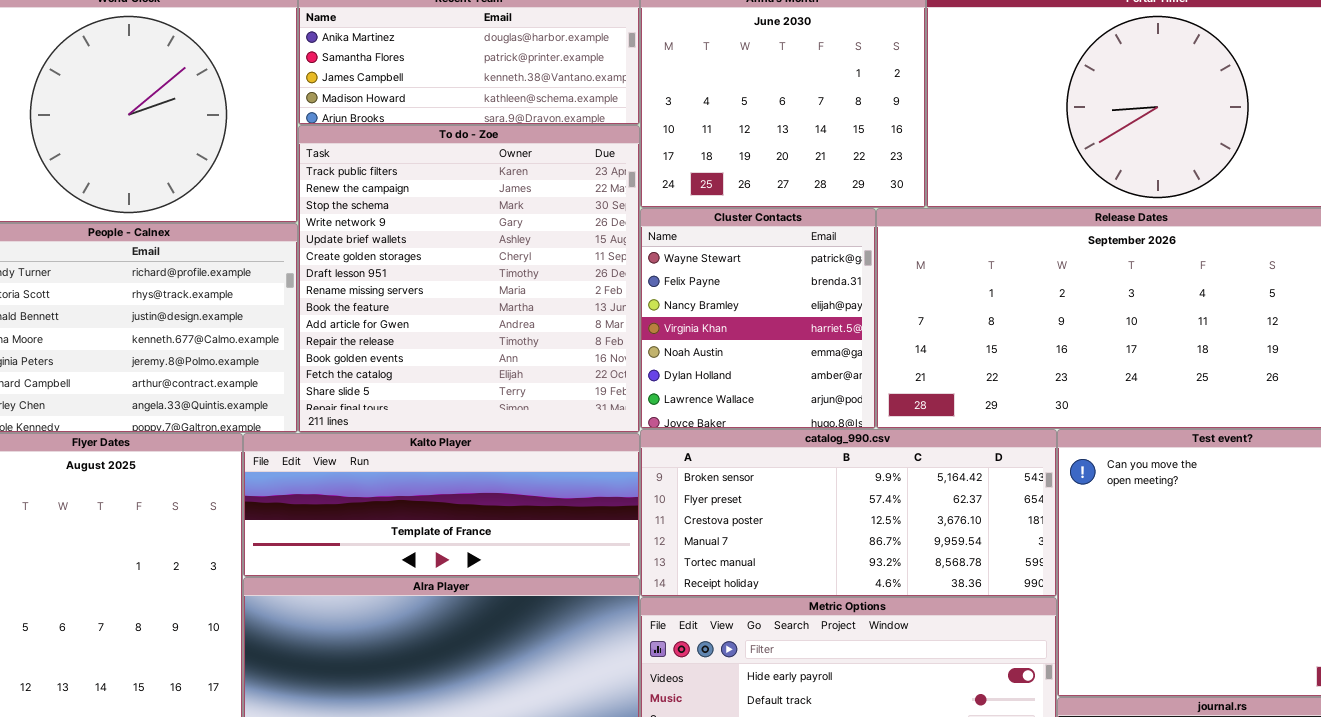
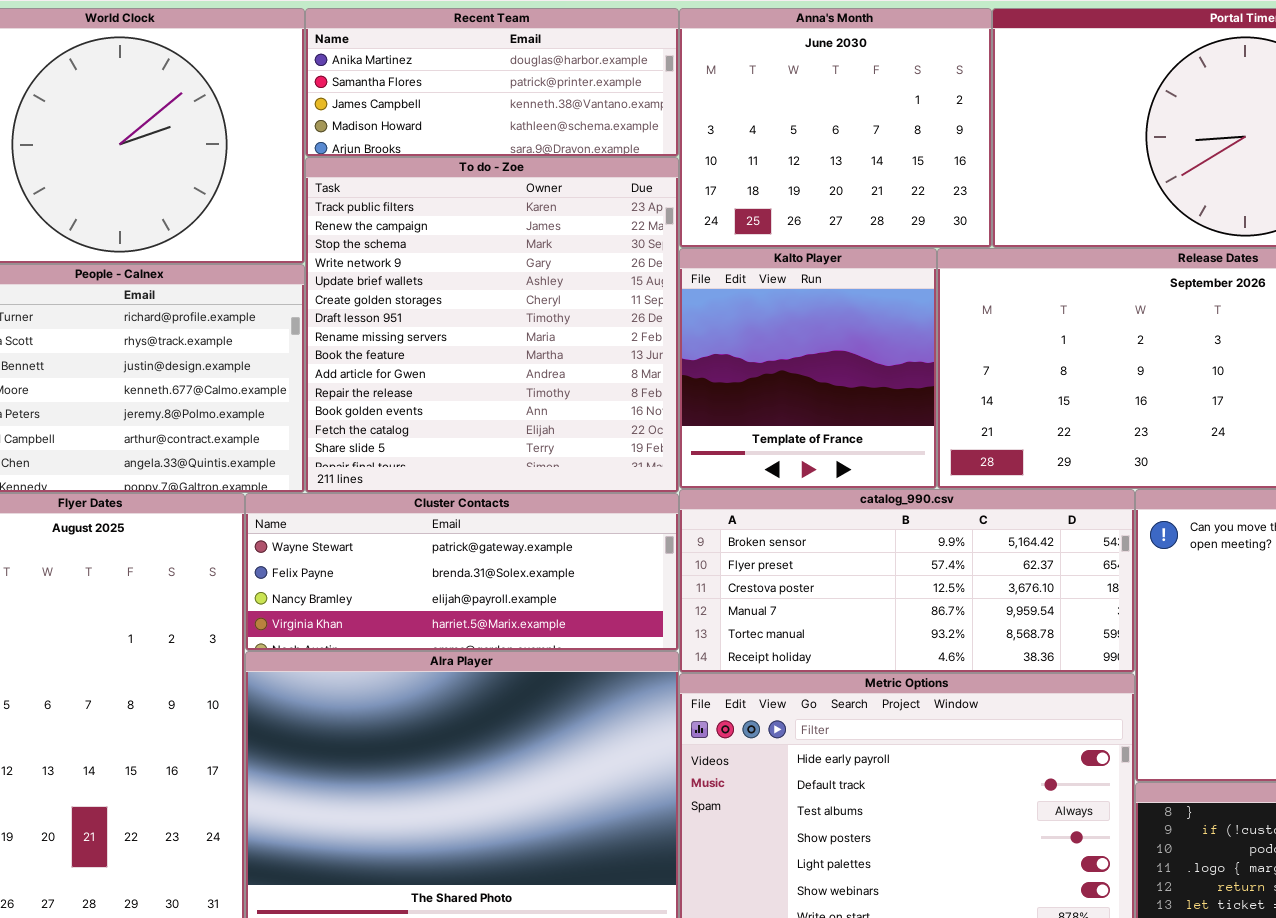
Cluster Contacts: [640,208,876,429] -> [245,493,679,651], moved, resized
Kalto Player: [243,433,640,577] -> [679,248,937,489], moved, resized

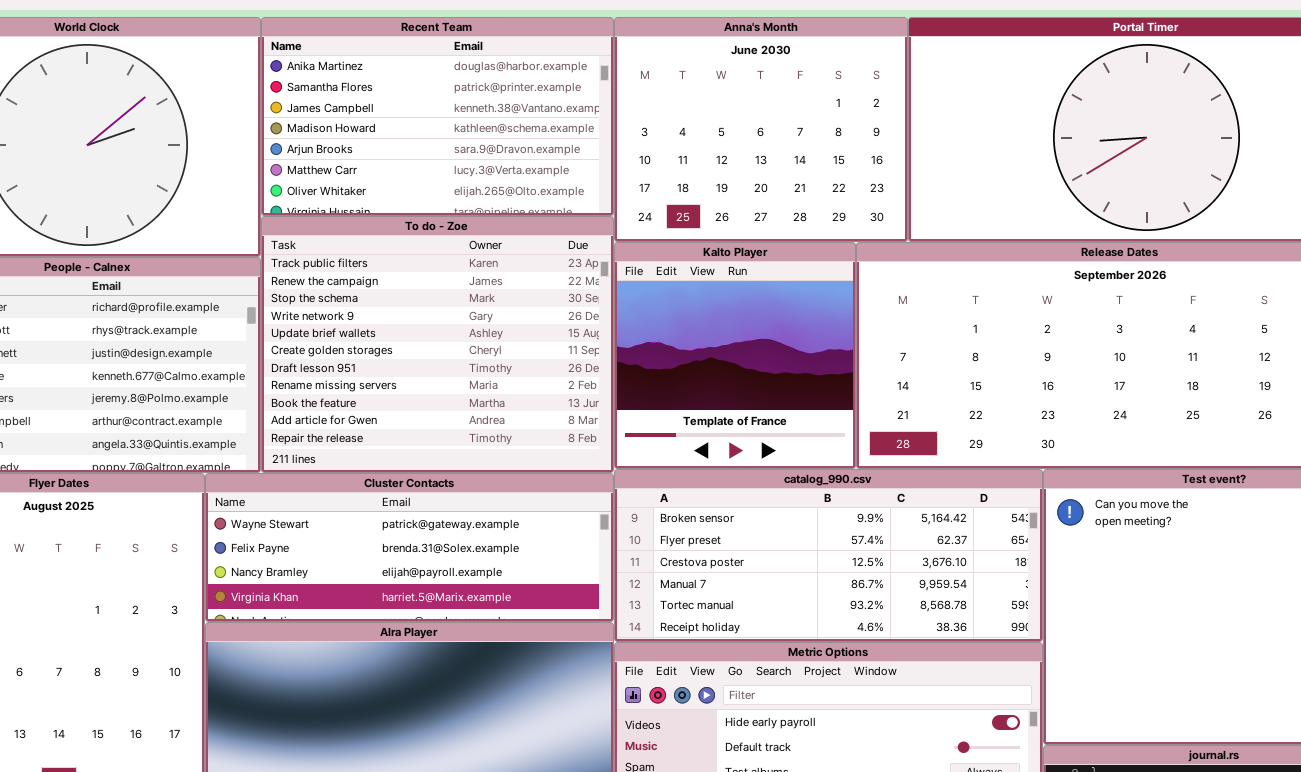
Recent Team: [305,8,679,157] -> [261,17,614,216], resized
To do - Zoe: [305,157,679,493] -> [261,216,614,473], resized

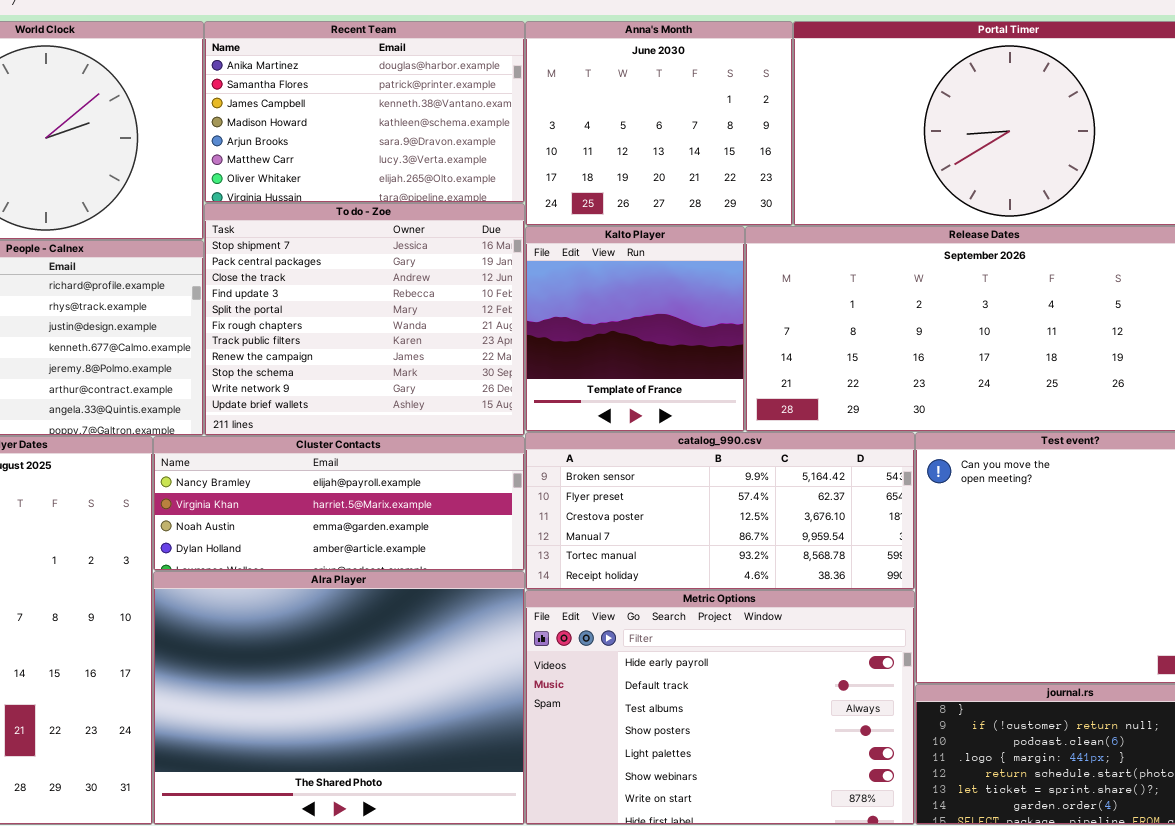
To do - Zoe: [261,216,614,473] -> [204,203,525,436], scrolled up 6 rows
Cluster Contacts: [205,473,614,622] -> [153,436,525,571], scrolled down 2 rows

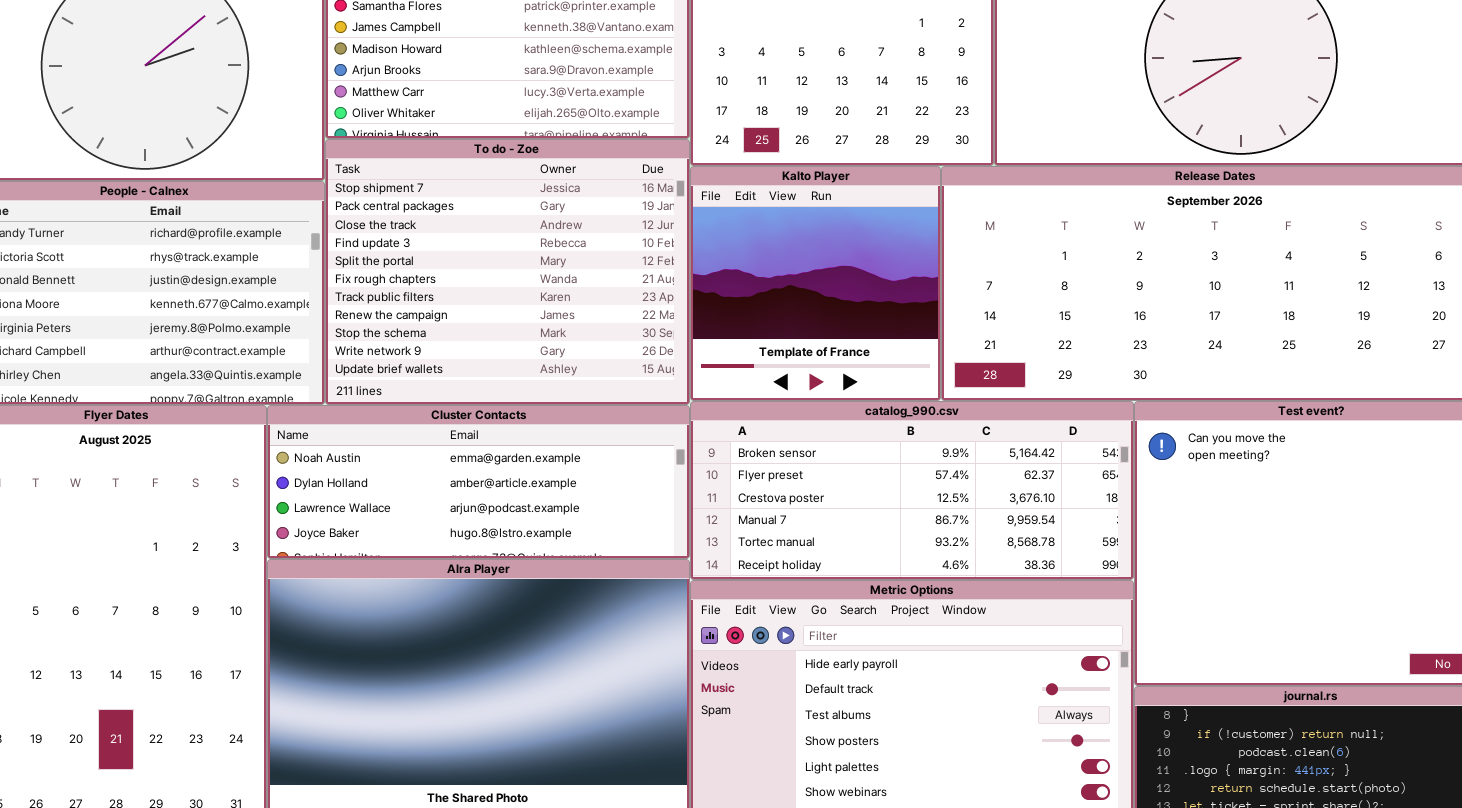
Cluster Contacts: [153,436,525,571] -> [267,405,690,559], scrolled down 2 rows

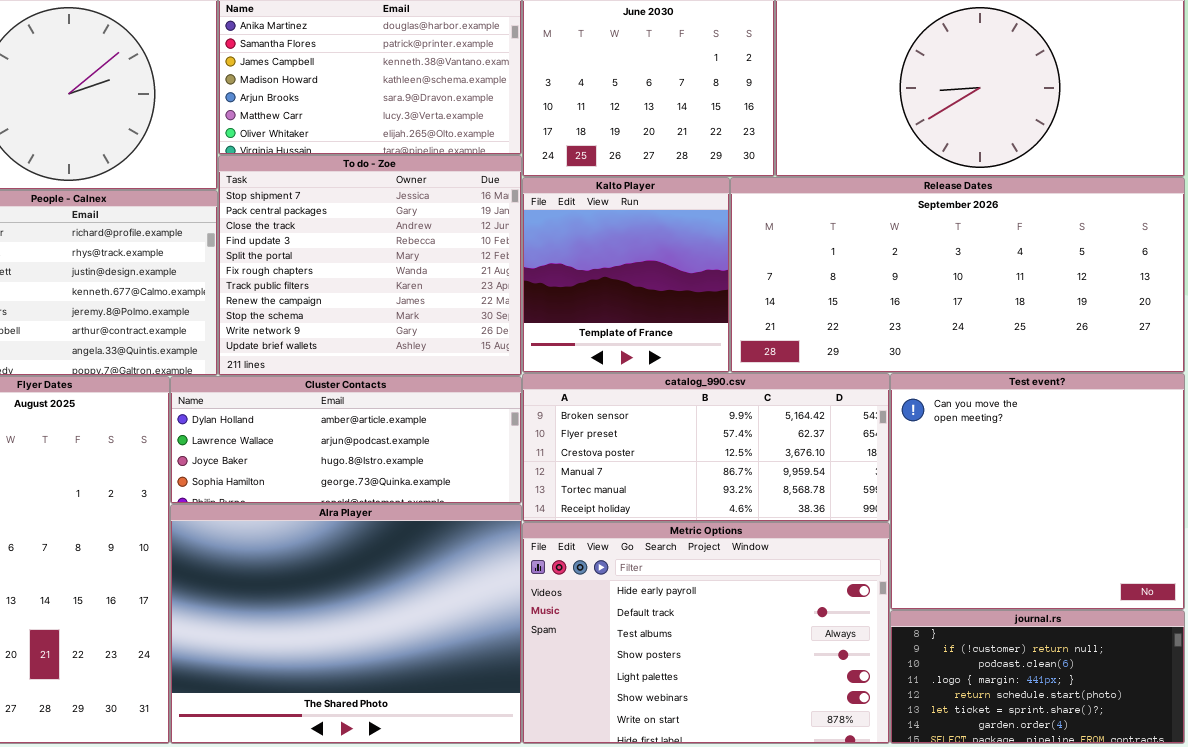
Cluster Contacts: [267,405,690,559] -> [170,376,522,504], scrolled down 1 row

